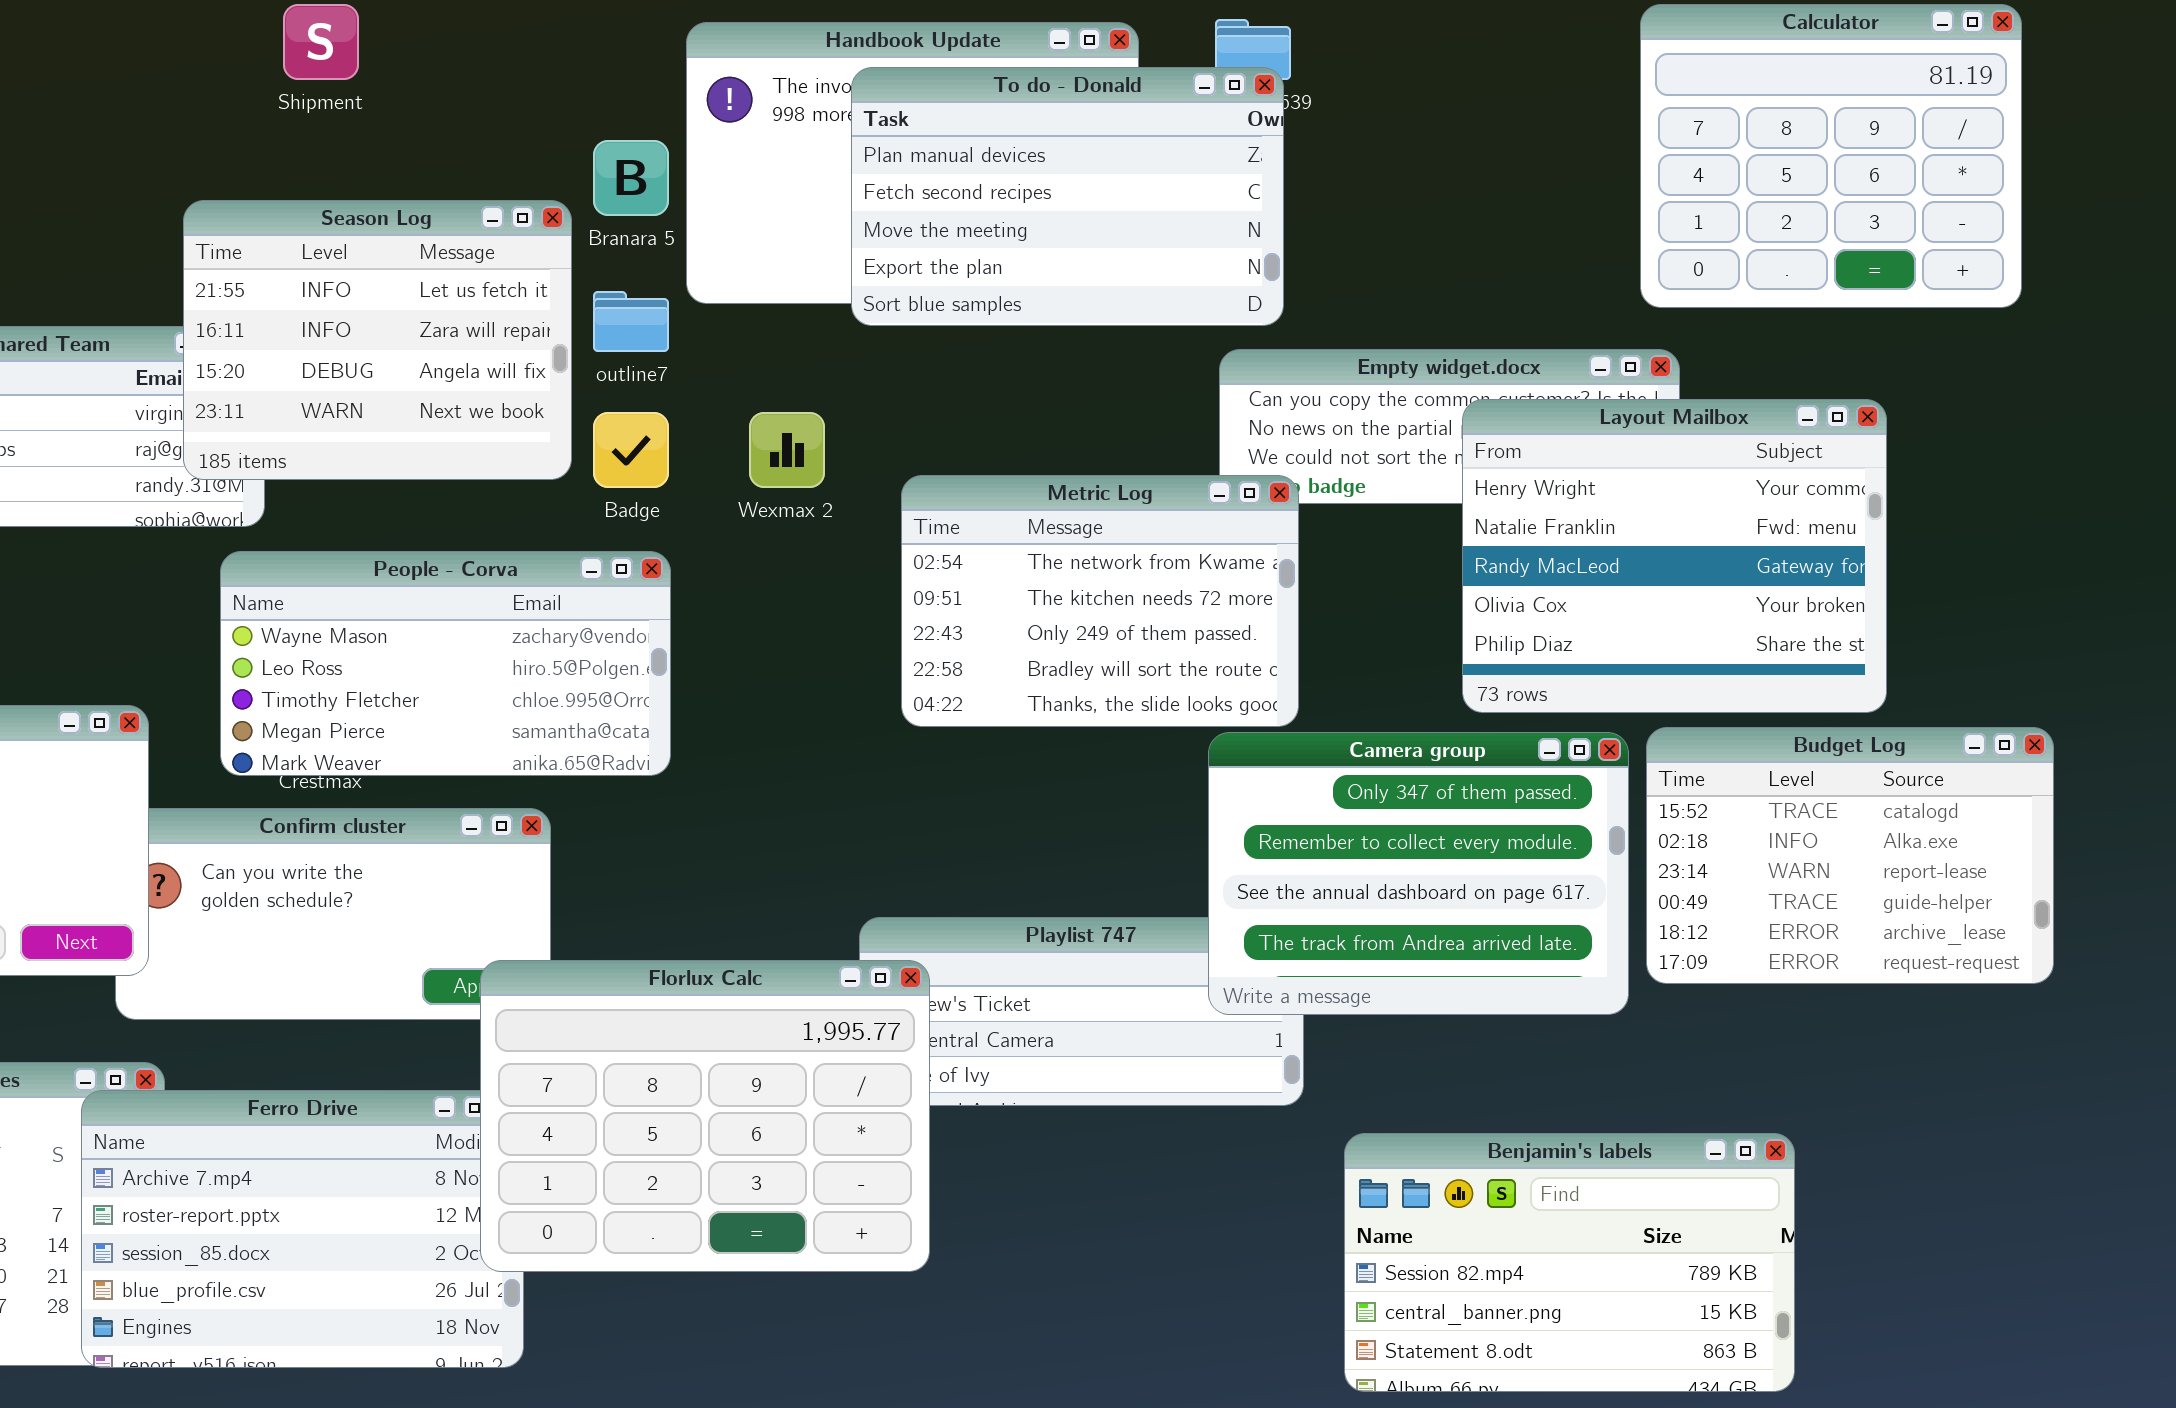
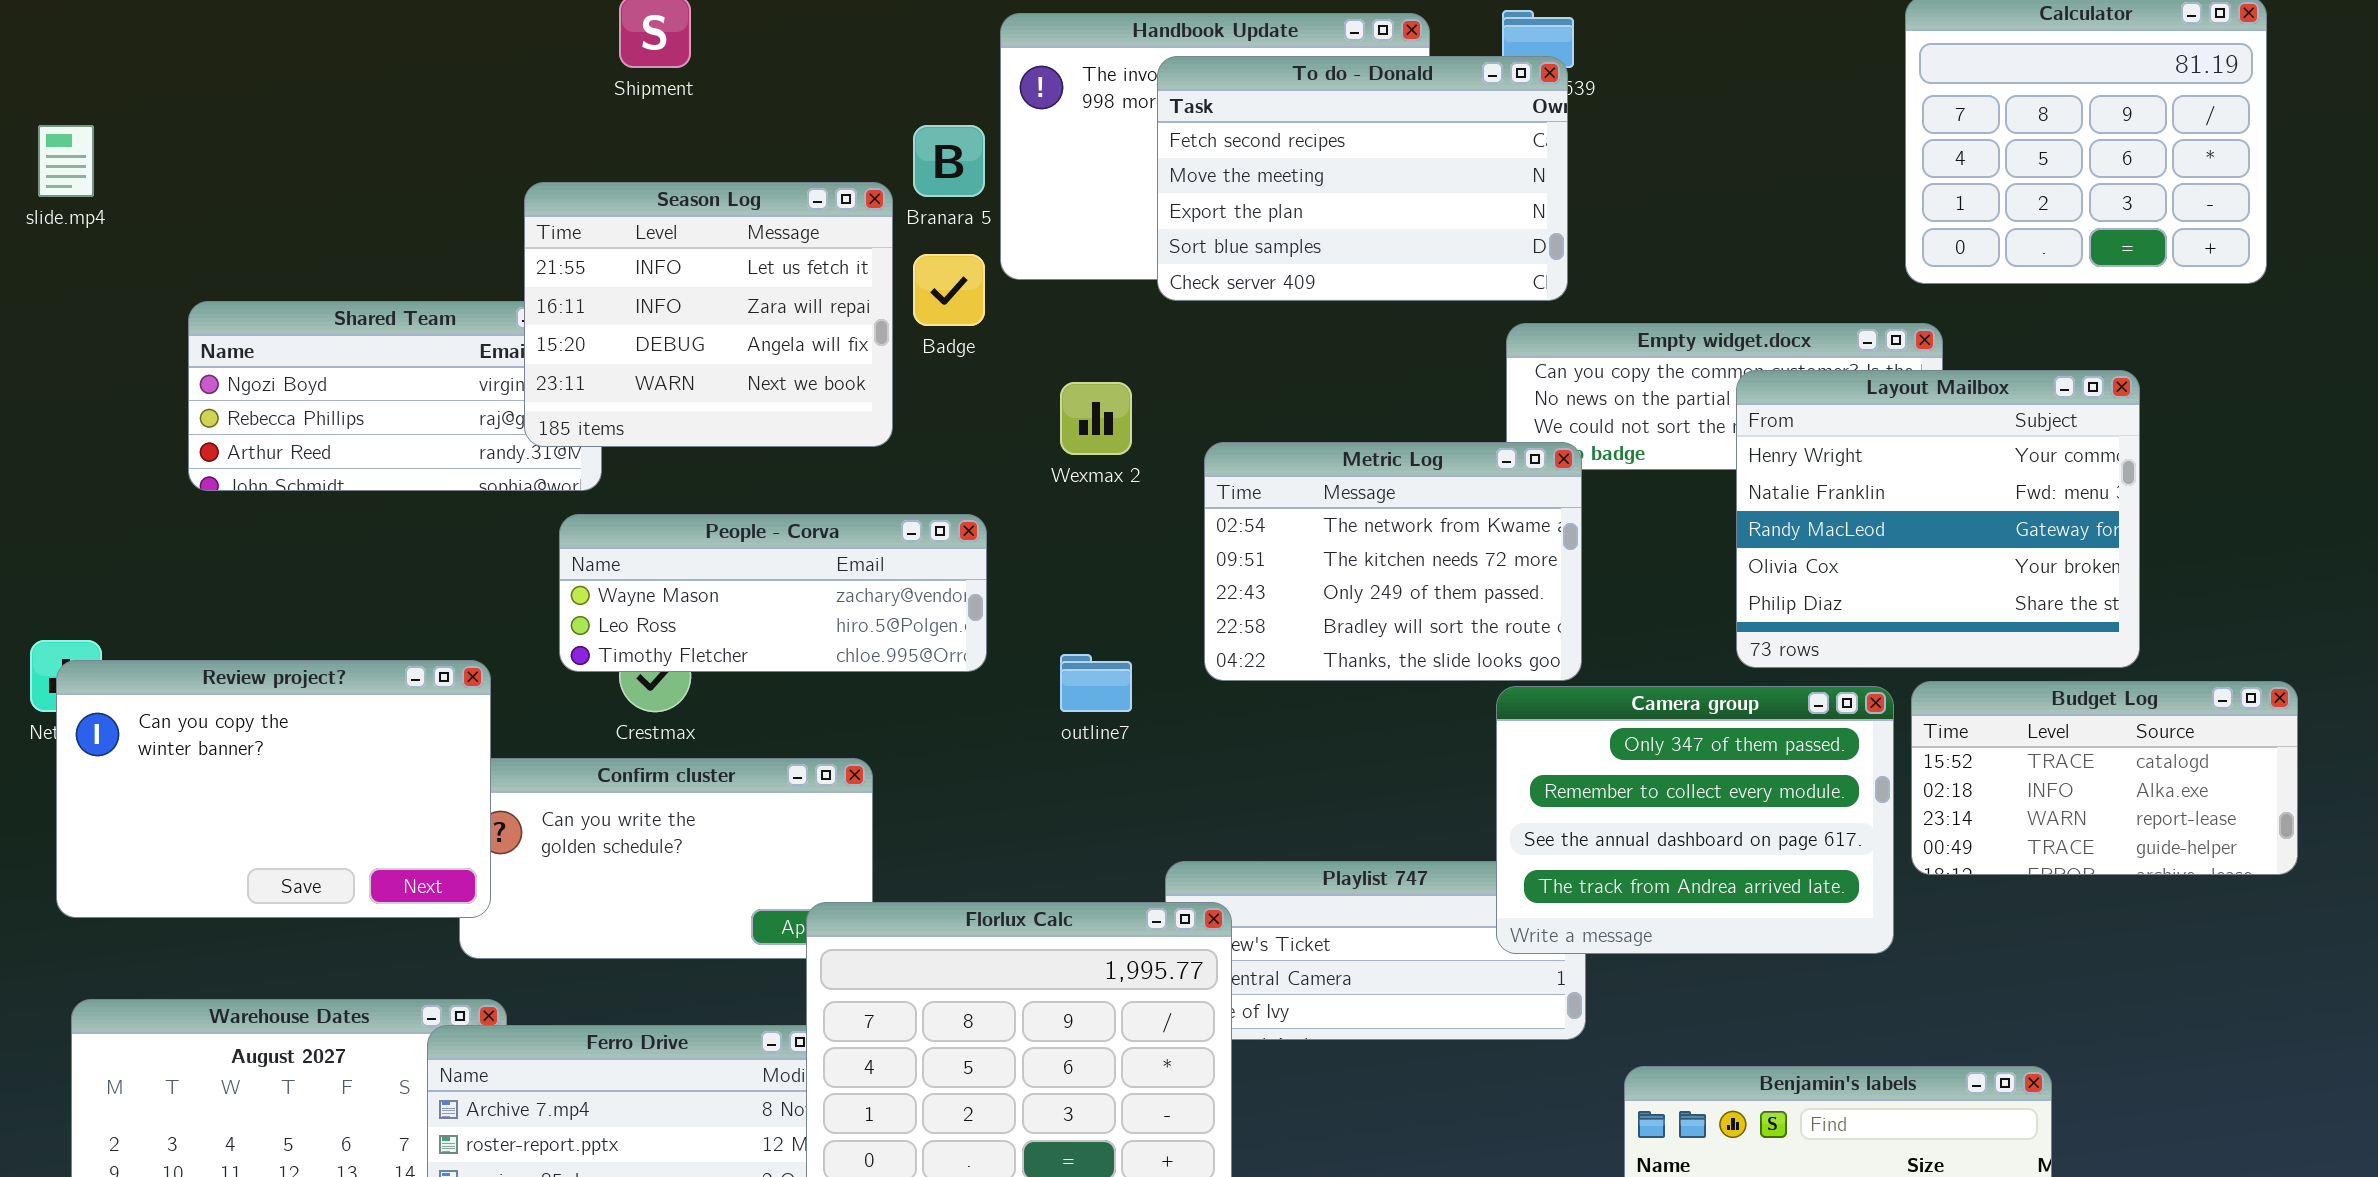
To do - Donald: [851,67,1284,326] -> [1157,56,1568,301], scrolled down 1 row
outline7: [593,291,669,352] -> [1060,654,1132,712], moved
Badge: [593,412,669,488] -> [913,254,985,326], moved
People - Corva: [220,551,671,776] -> [559,514,987,672], resized
Budget Log: [1646,727,2054,984] -> [1911,681,2298,875], resized

